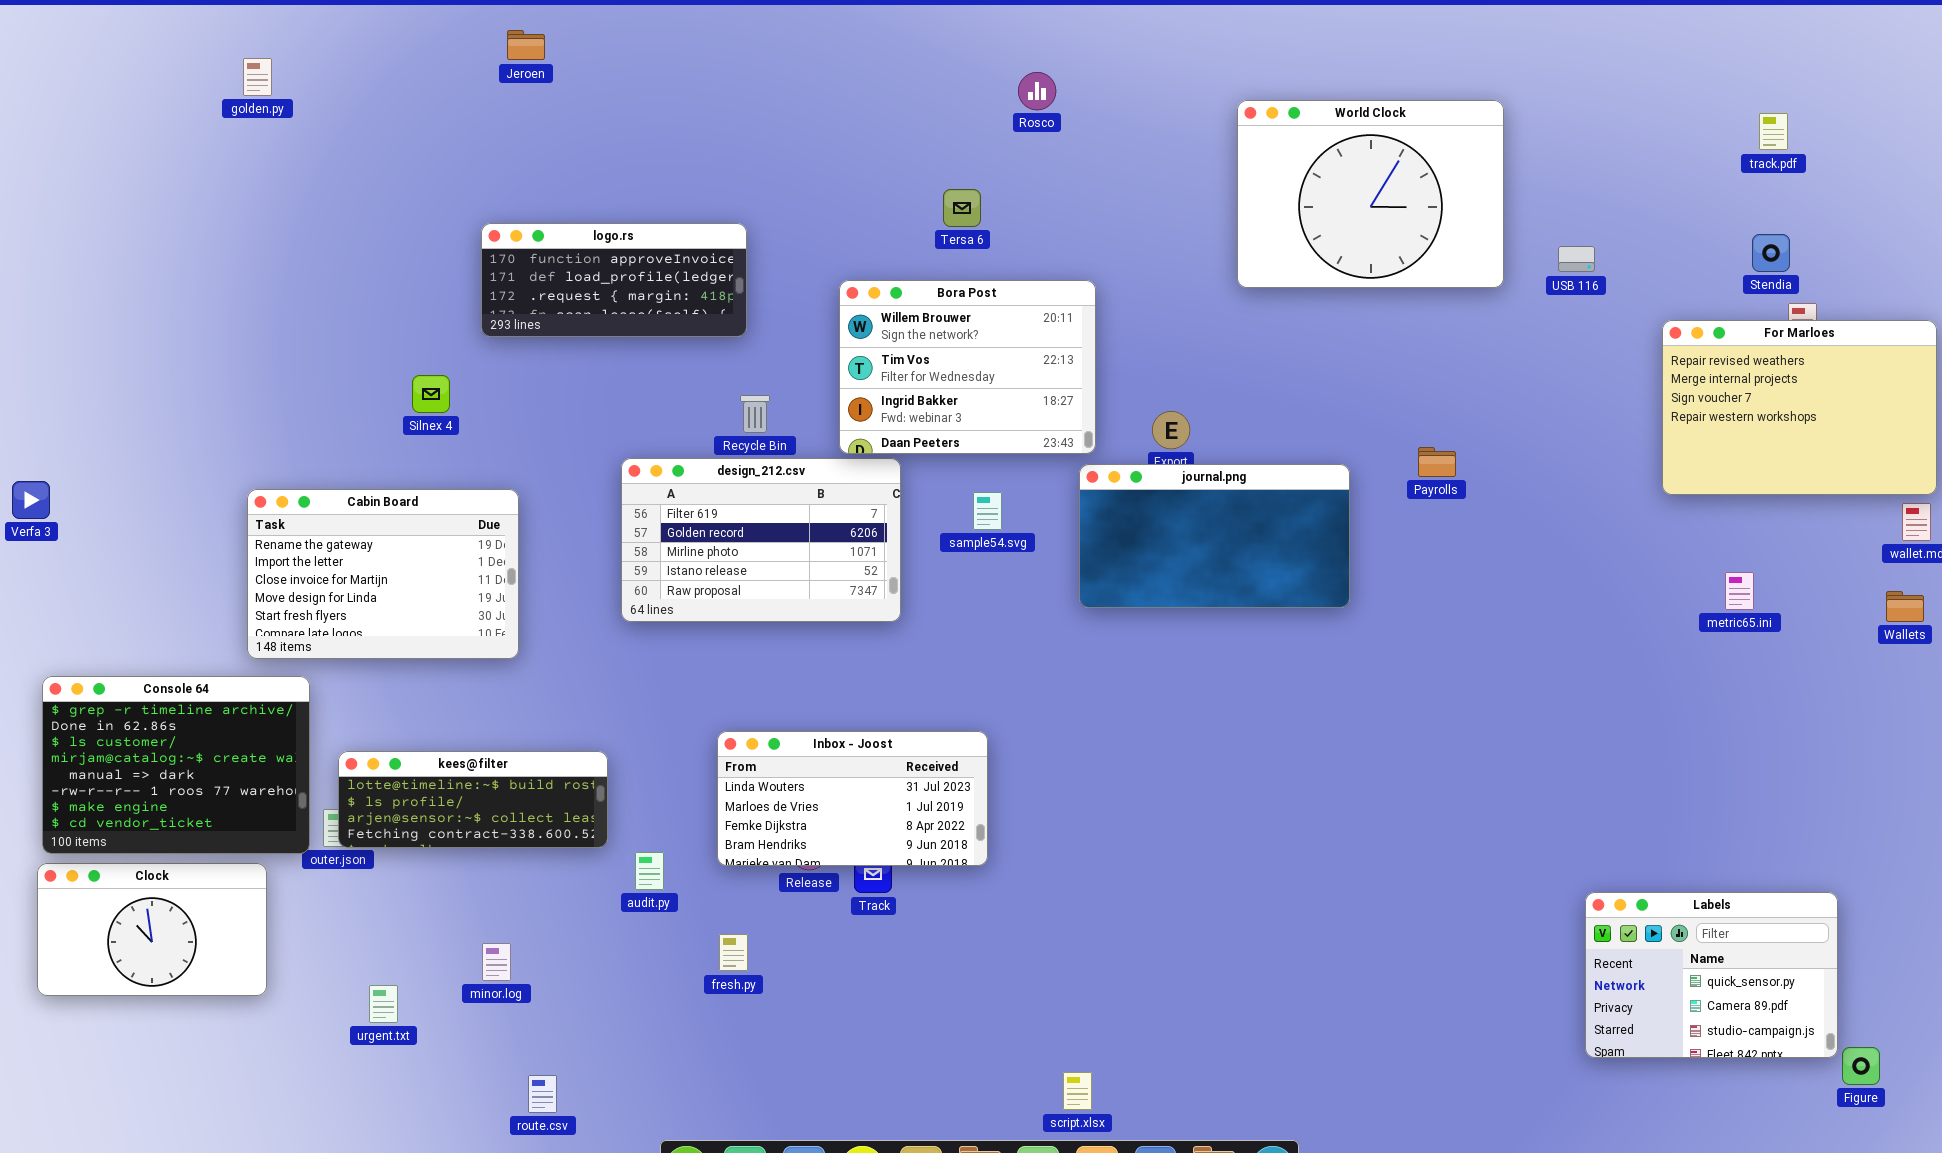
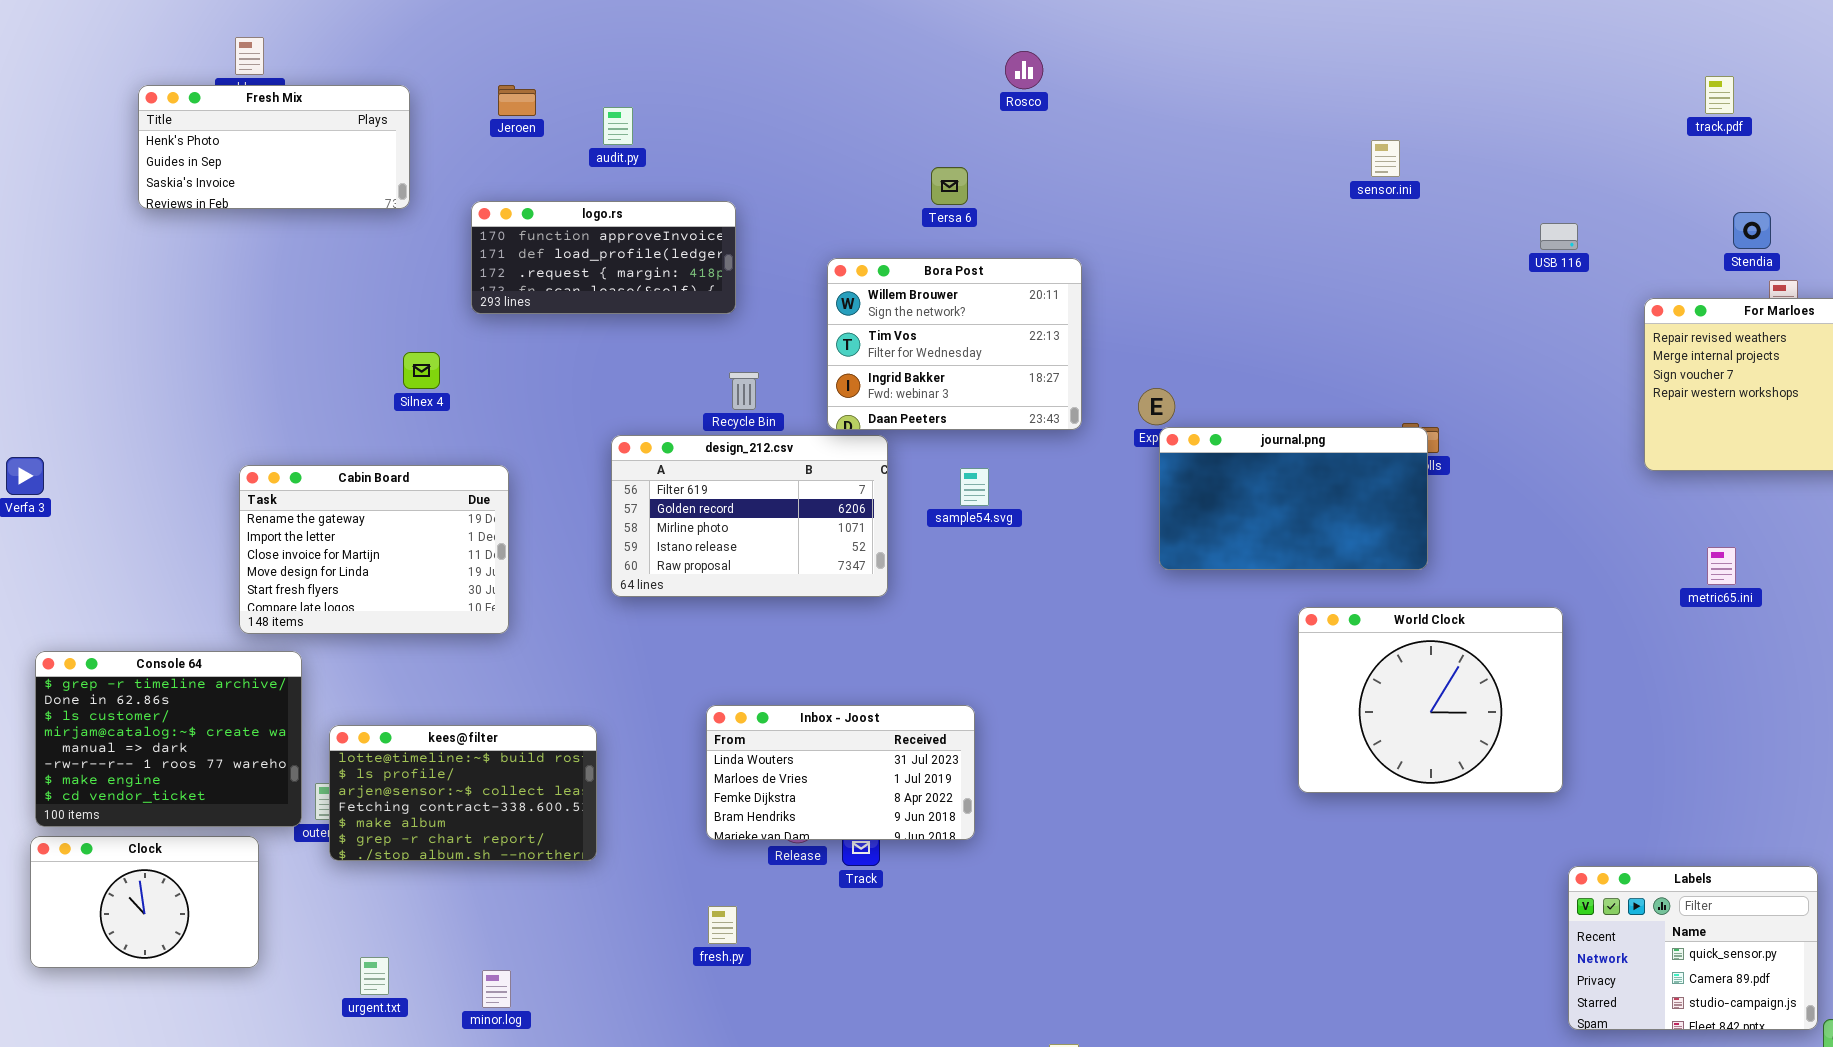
Jeroen: [507,30,545,60] -> [498,85,536,116], moved
World Clock: [1237,100,1504,288] -> [1298,607,1563,793], moved
Fresh Mix: none -> [138,85,410,209], opened
track.pdf: [1759,113,1788,150] -> [1705,76,1734,114], moved
journal.png: [1079,464,1350,608] -> [1159,427,1428,570], moved
kees@filter: [338,751,608,848] -> [329,725,597,861], resized
audit.py: [635,852,664,890] -> [603,107,633,145], moved
minor.log: [482,943,511,981] -> [482,970,511,1008], moved

